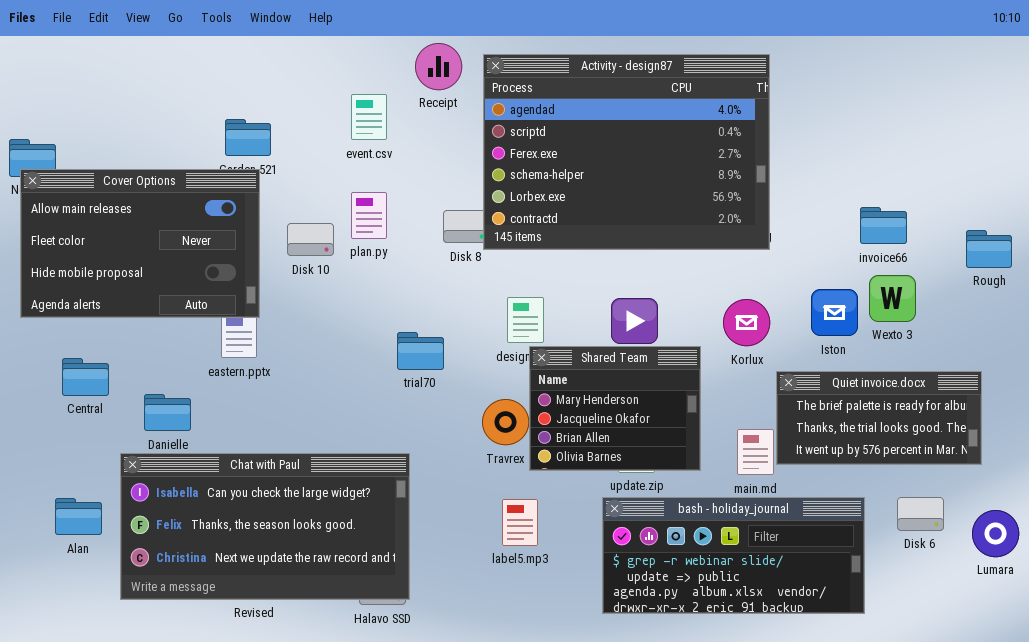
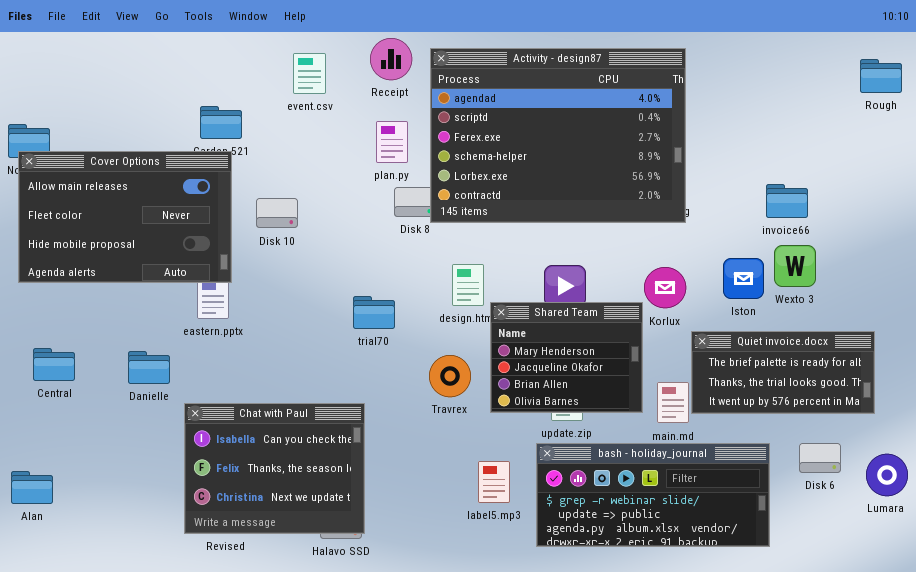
event.csv: [351,94,387,140] -> [293,53,326,94], moved
plan.py: [351,192,387,239] -> [376,121,408,163], moved
Rough: [966,230,1012,268] -> [860,59,902,93], moved
Shared Team: [529,346,701,471] -> [490,302,643,413], moved
Central: [62,358,109,396] -> [33,348,75,381], moved
Chat with Paul: [120,453,410,600] -> [184,403,365,534], resized
Alan: [55,498,102,535] -> [11,471,53,504], moved
label5.mp3: [502,499,538,546] -> [478,461,510,503], moved

